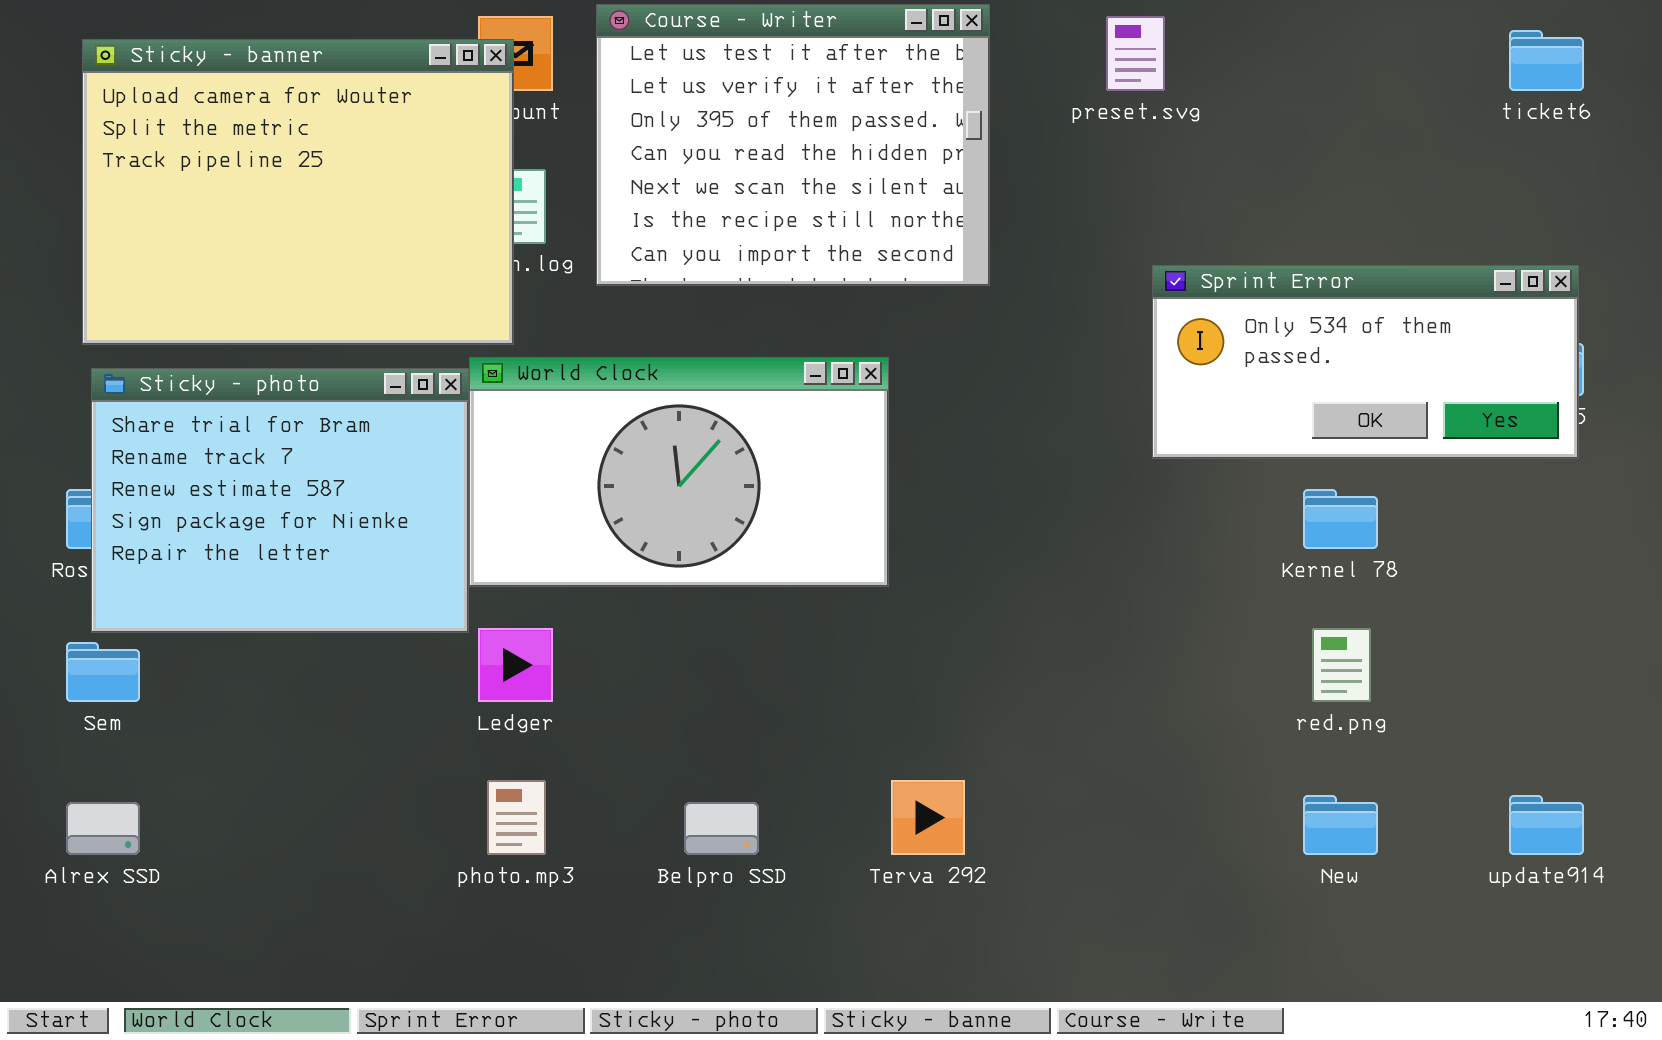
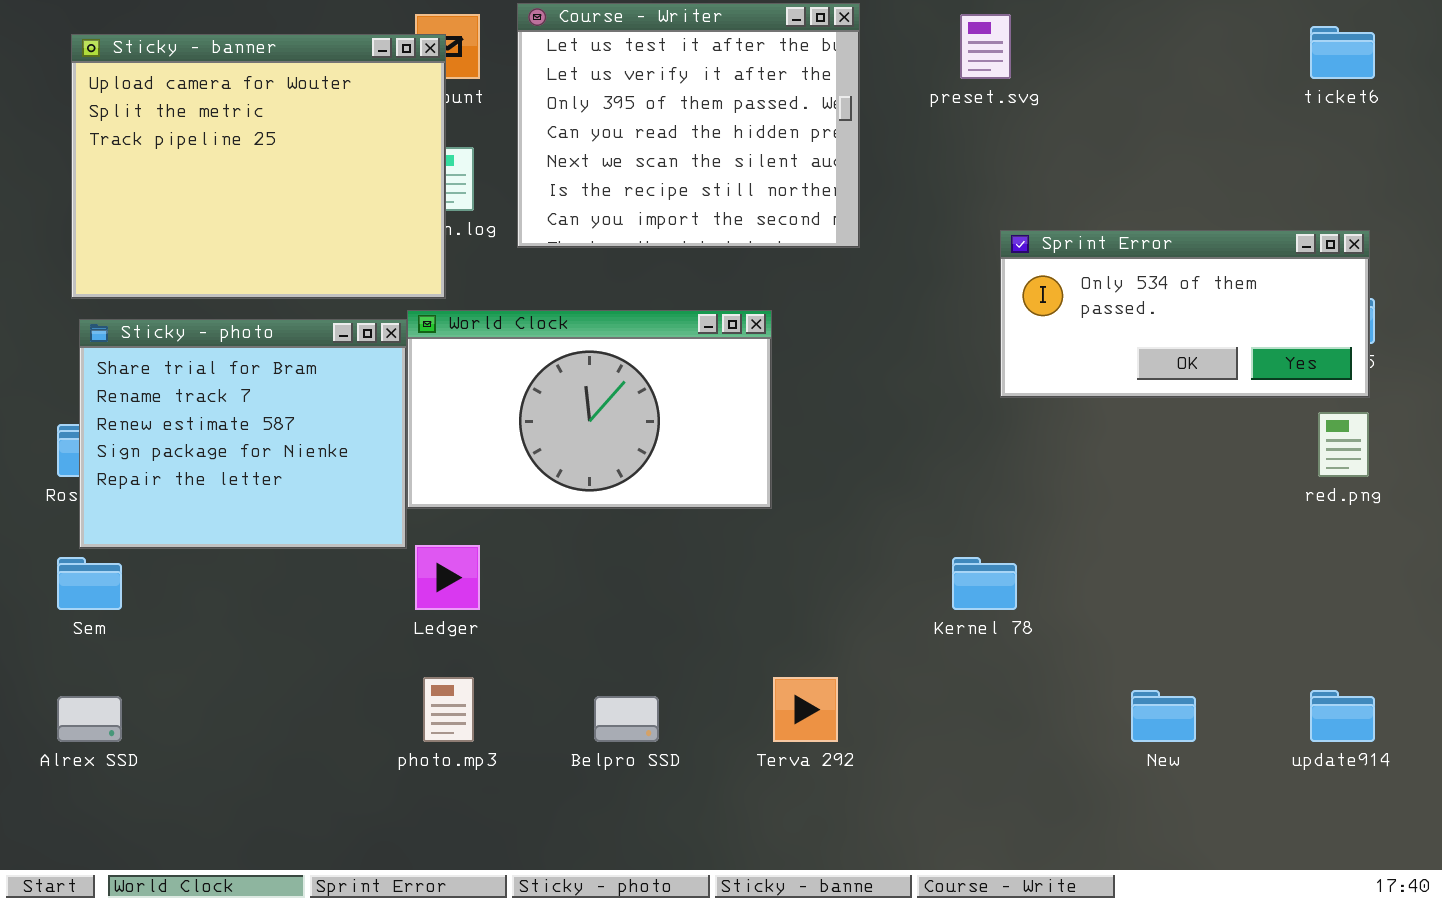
Kernel 78: [1303,489,1378,549] -> [952,557,1017,610], moved
red.png: [1312,628,1371,702] -> [1318,412,1369,477], moved

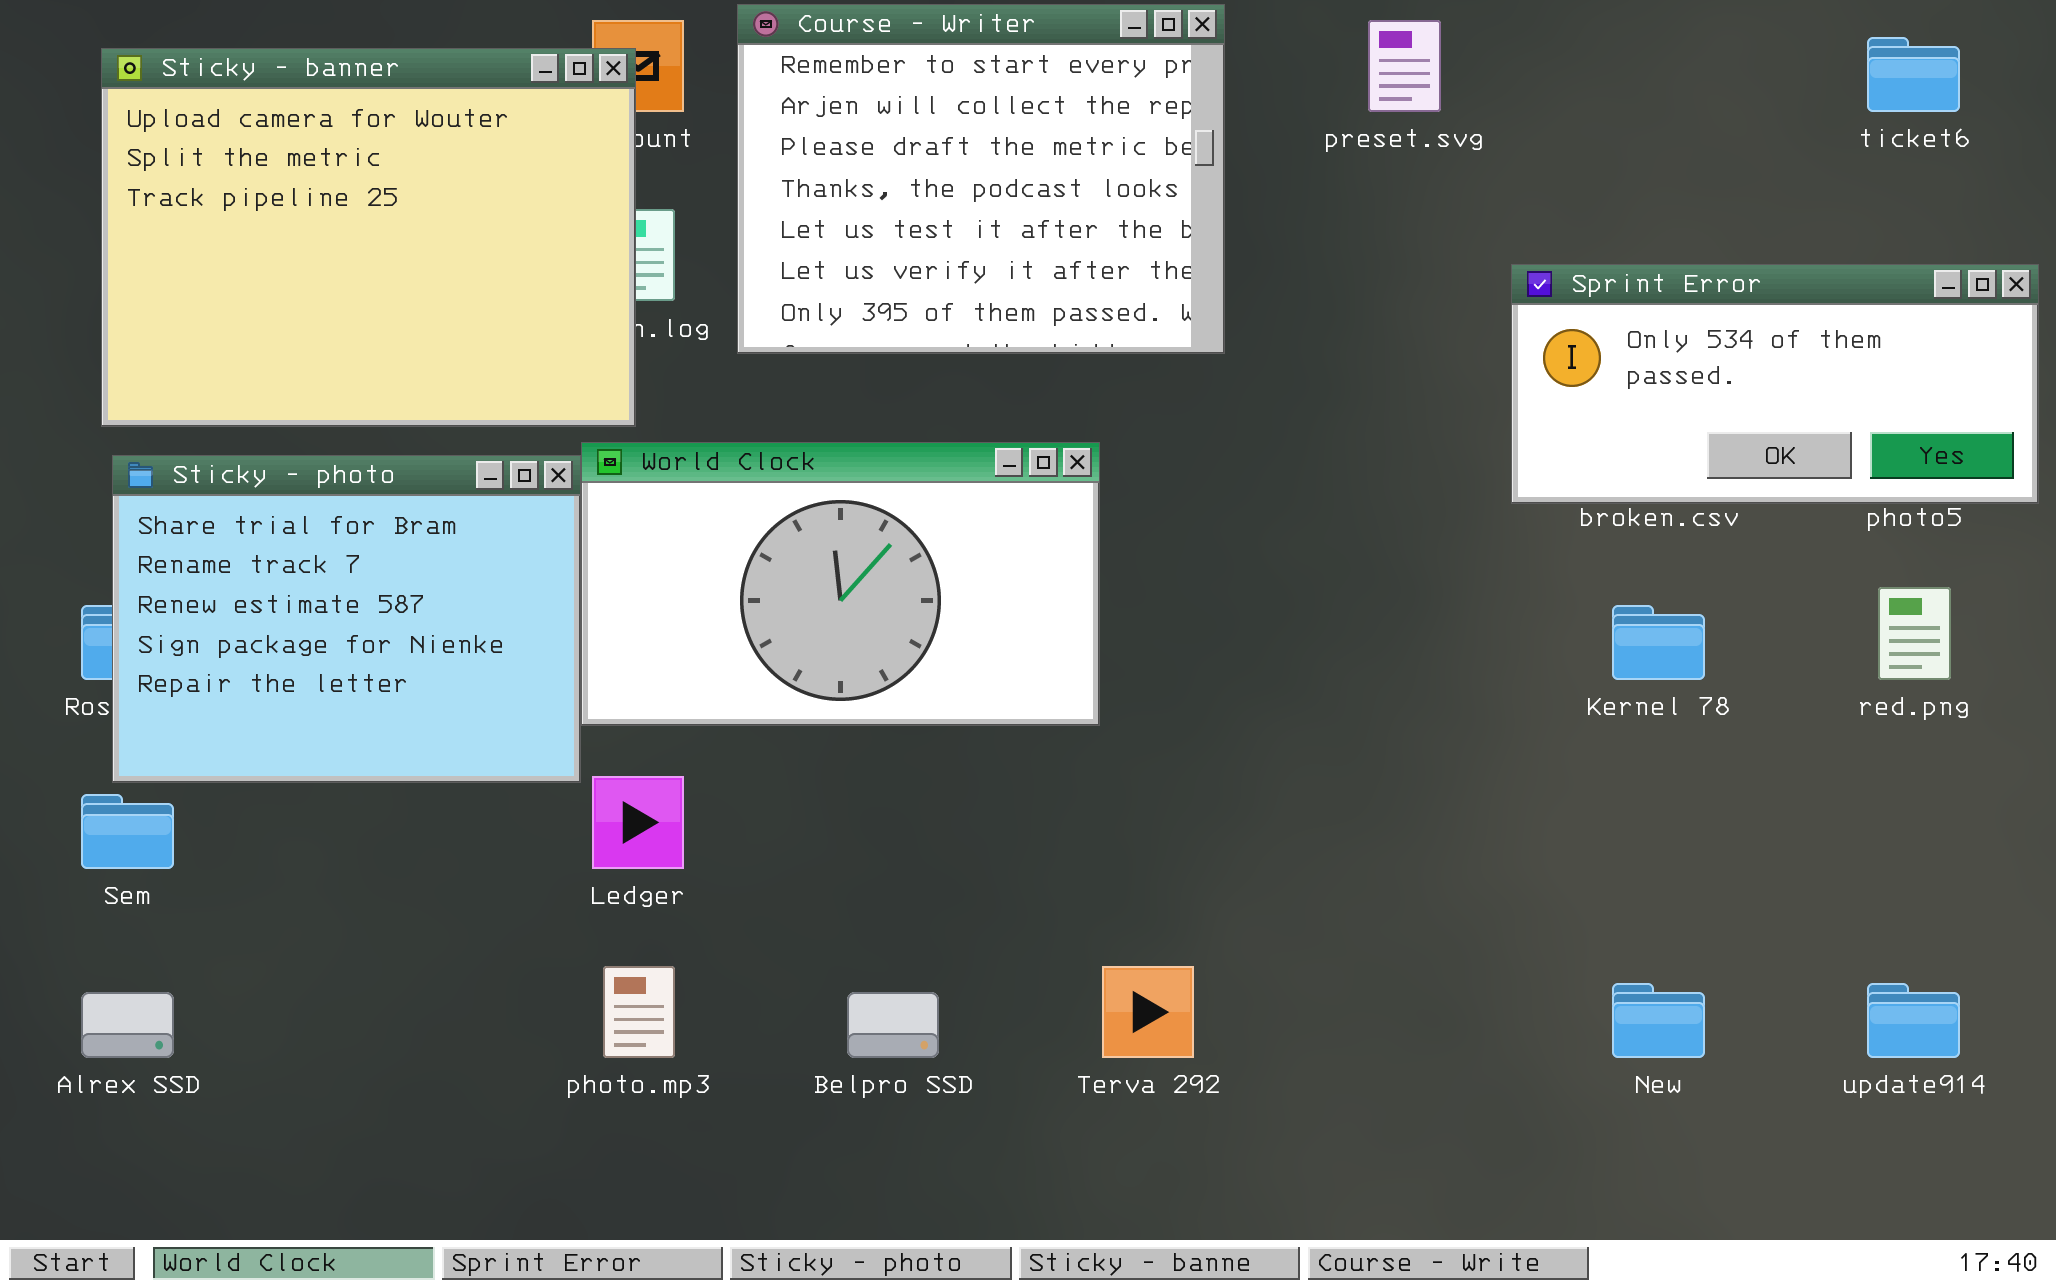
Course - Writer: [517,3,860,248] -> [737,4,1225,354], scrolled up 4 rows
Sprint Error: [1000,230,1370,398] -> [1511,264,2039,504], moved
Kernel 78: [952,557,1017,610] -> [1612,605,1705,680], moved

